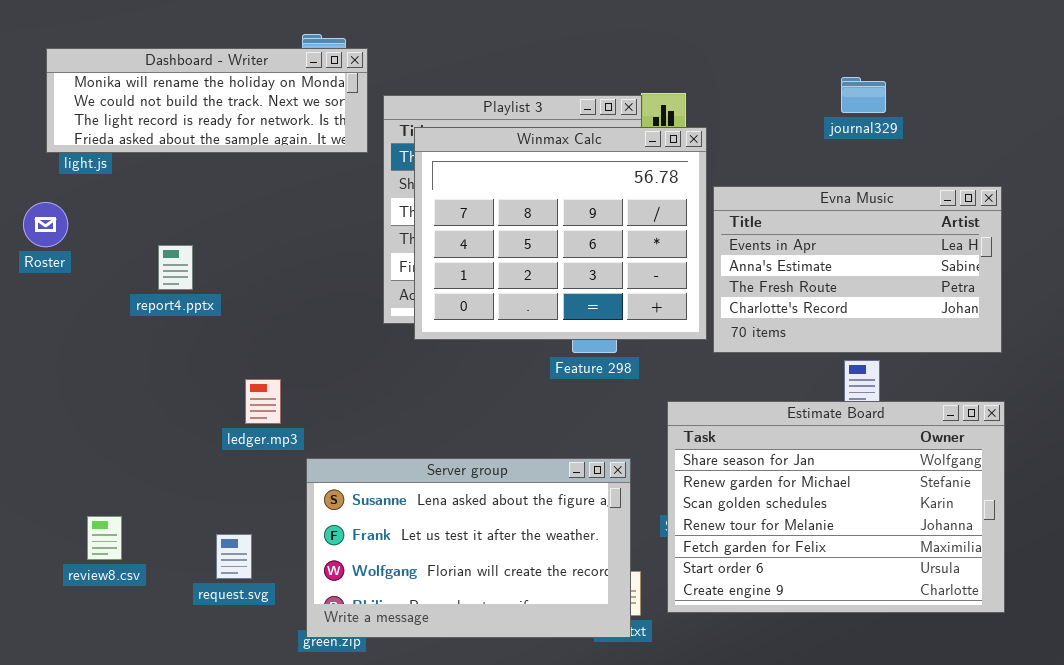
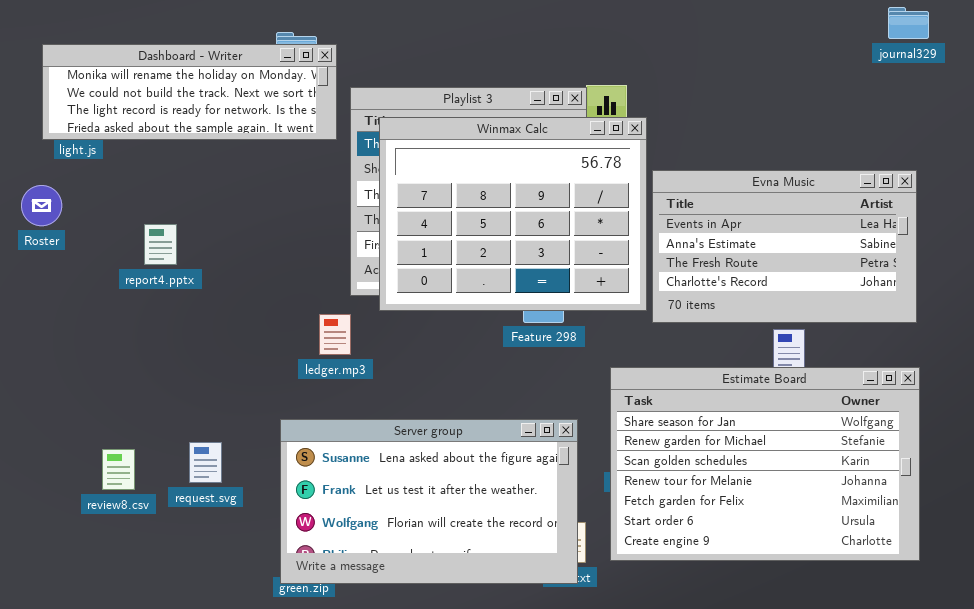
journal329: [841,77,886,113] -> [888,7,929,39], moved
ledger.mp3: [245,379,281,424] -> [319,314,351,355], moved
review8.csv: [87,516,122,560] -> [102,449,135,490], moved
request.svg: [216,534,252,579] -> [189,442,222,483], moved

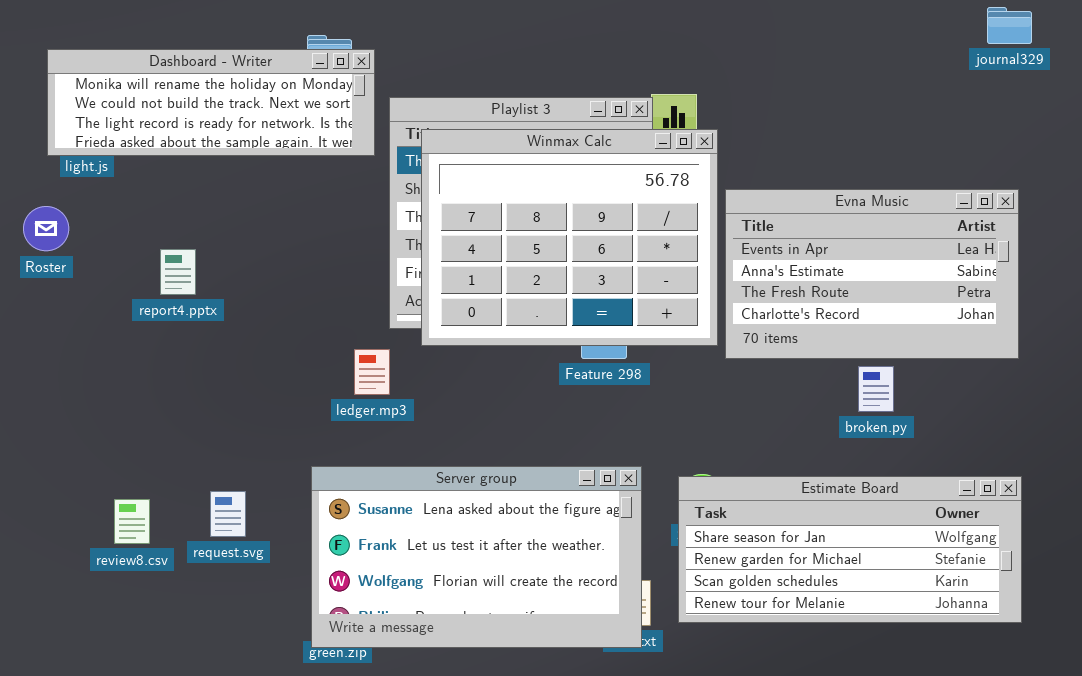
Estimate Board: [610,367,920,561] -> [678,476,1022,623], resized

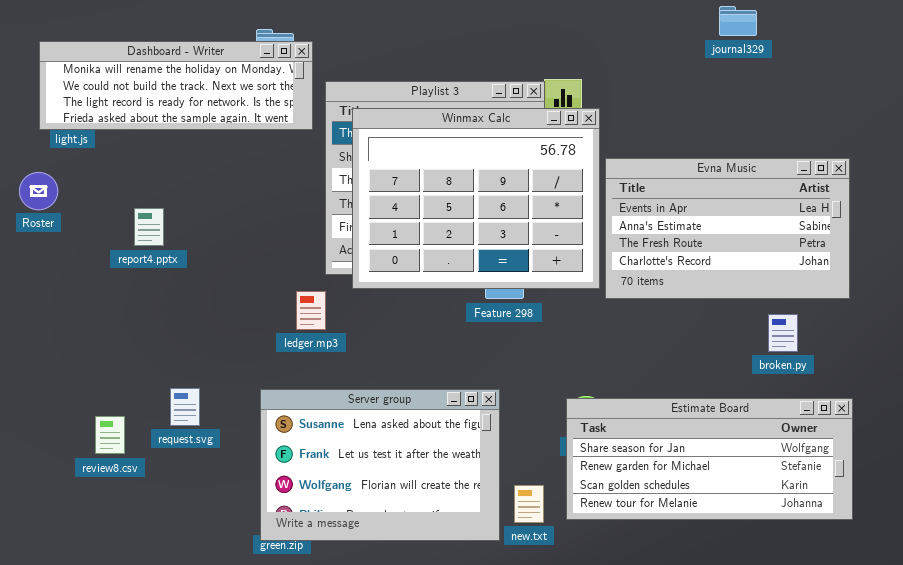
journal329: [987,7,1032,44] -> [719,6,757,36], moved
broken.py: [858,366,894,412] -> [768,314,798,352], moved
Server group: [311,466,642,648] -> [260,389,500,541], resized
request.svg: [210,491,246,537] -> [170,388,200,426], moved

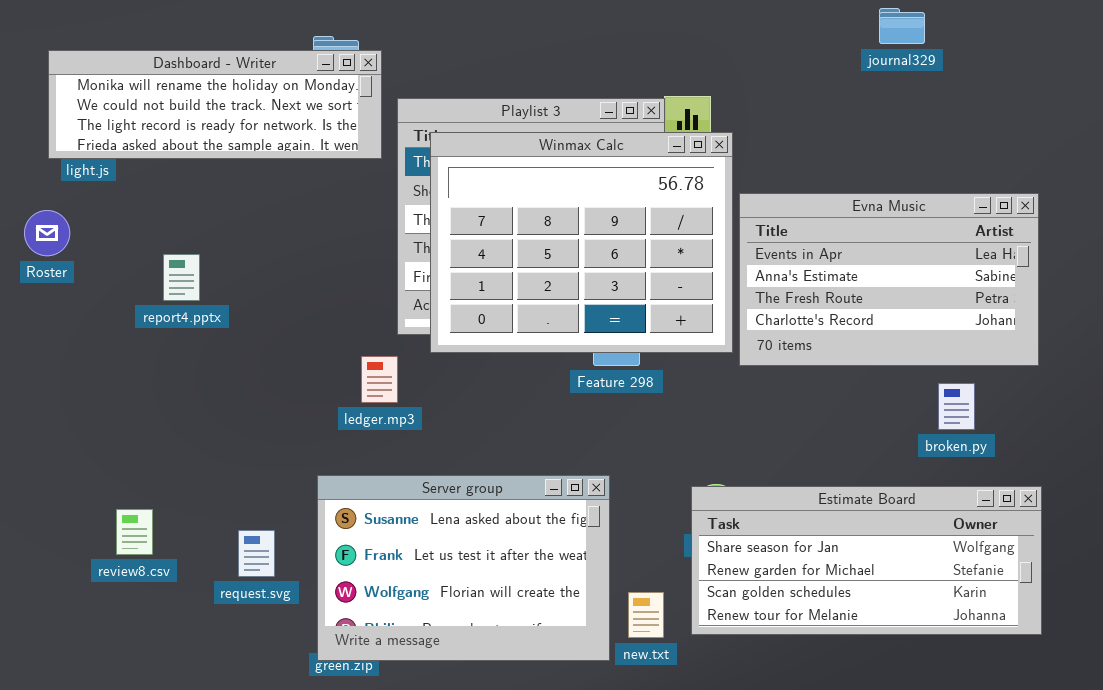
request.svg: [170,388,200,426] -> [238,530,275,577], moved

